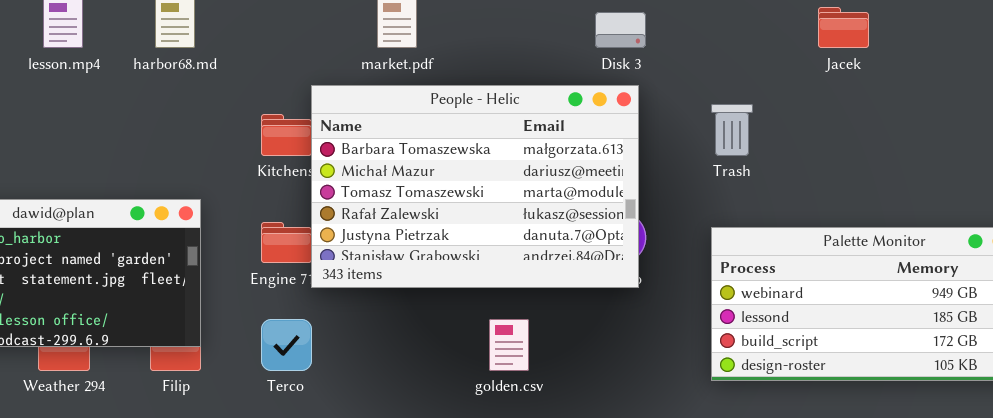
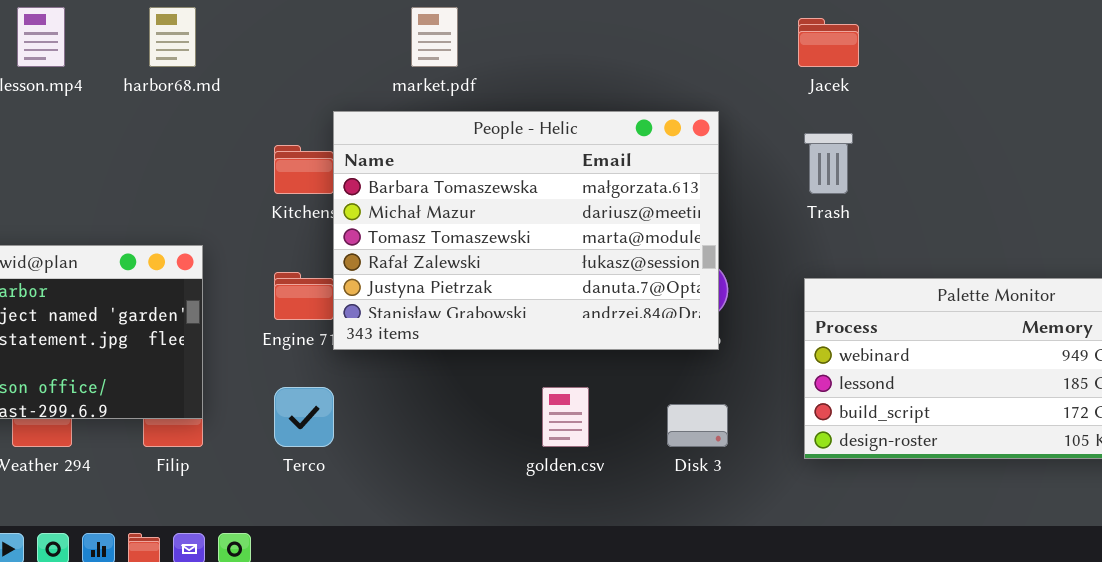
Jacek: [818,7,869,48] -> [798,18,859,67], moved
Disk 3: [595,12,646,48] -> [667,404,728,447], moved

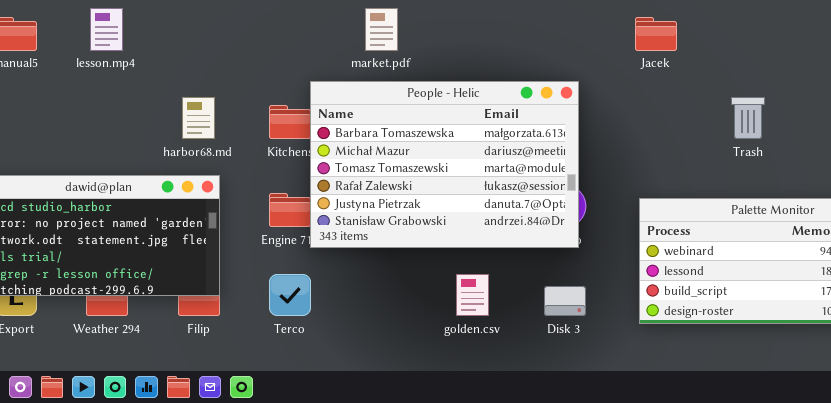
harbor68.md: [149,7,196,67] -> [182,97,215,139], moved
Trash: [804,133,853,194] -> [731,97,765,139], moved

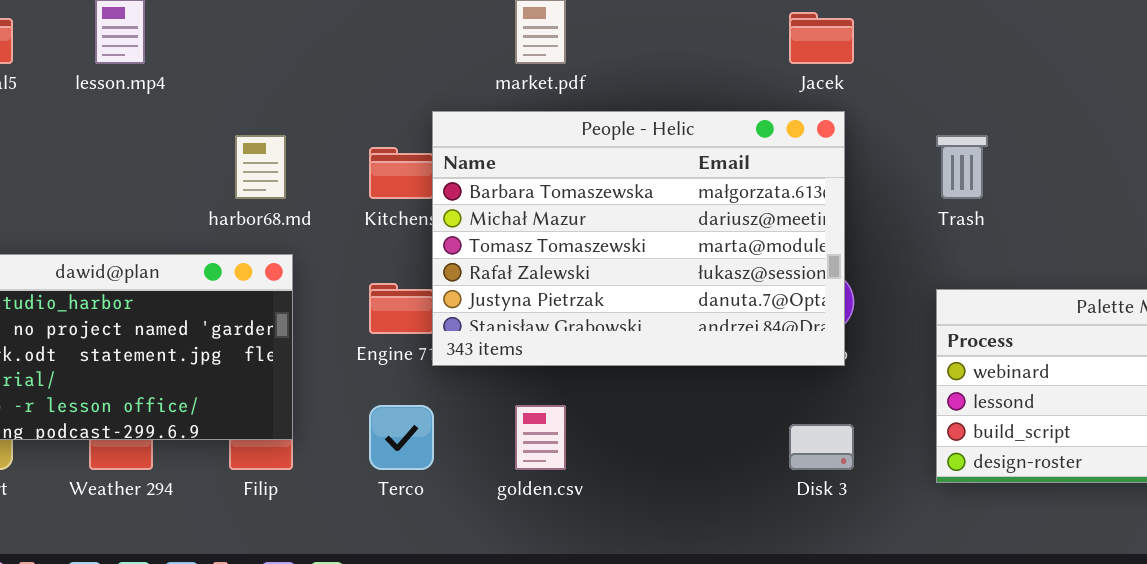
Jacek: [635,17,677,51] -> [789,12,854,64], moved
Trash: [731,97,765,139] -> [936,135,988,199], moved
golden.csv: [456,274,489,316] -> [515,405,566,470], moved

